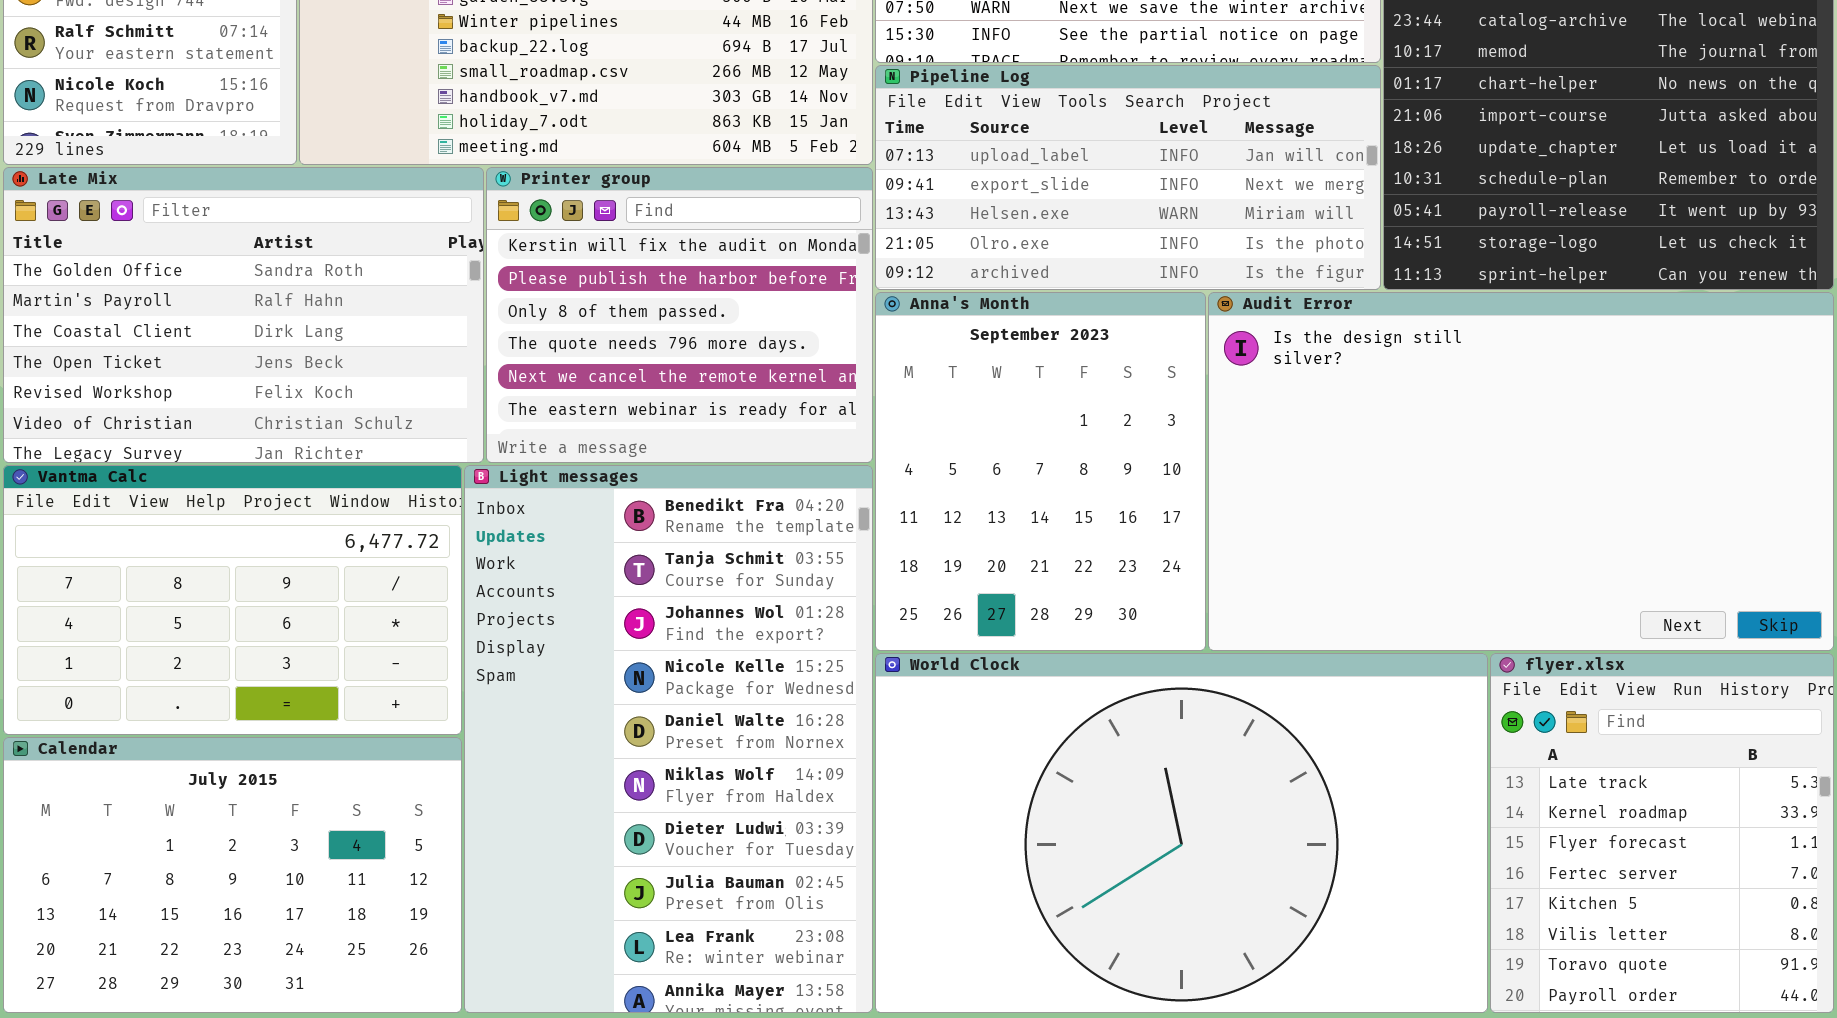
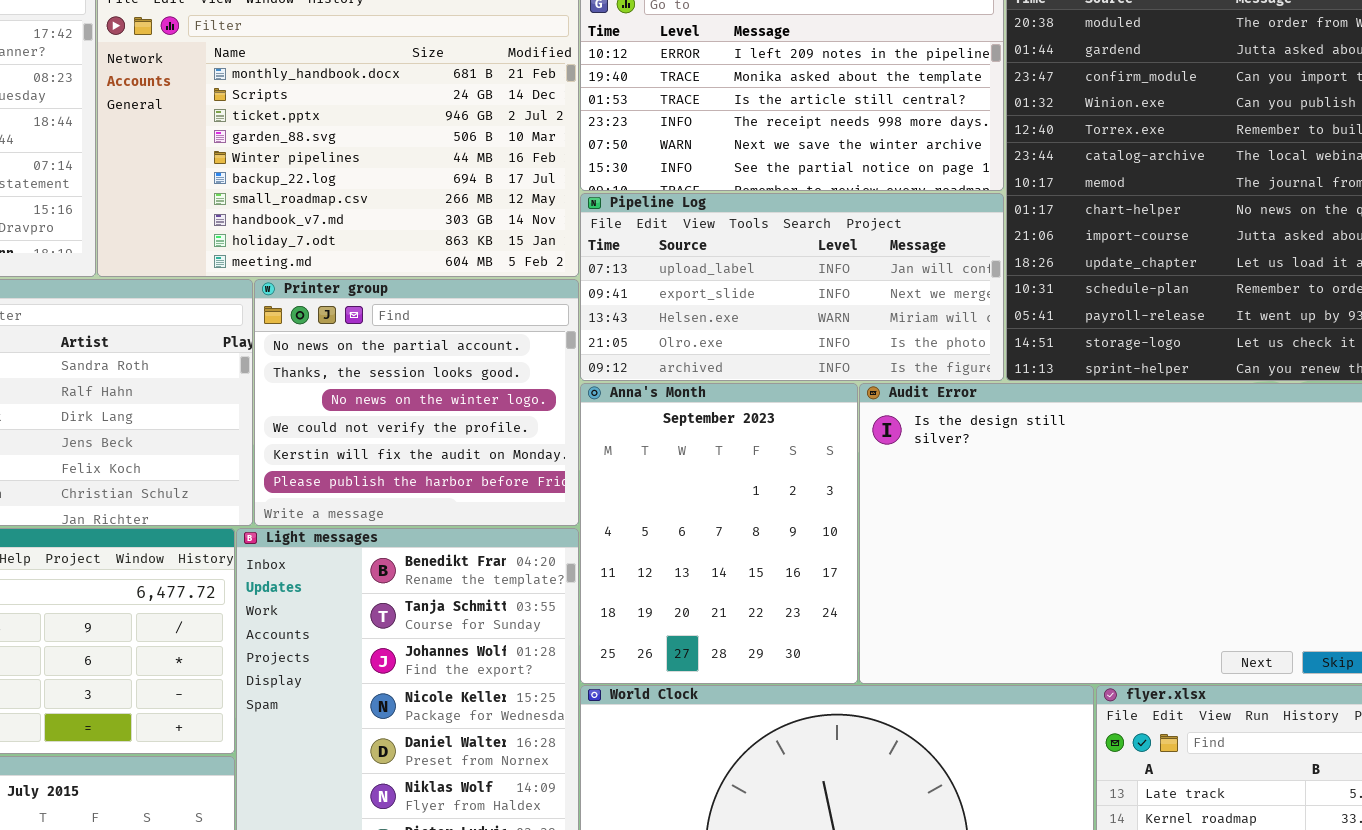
Printer group: [486,167,873,463] -> [254,279,579,526], scrolled up 4 rows

